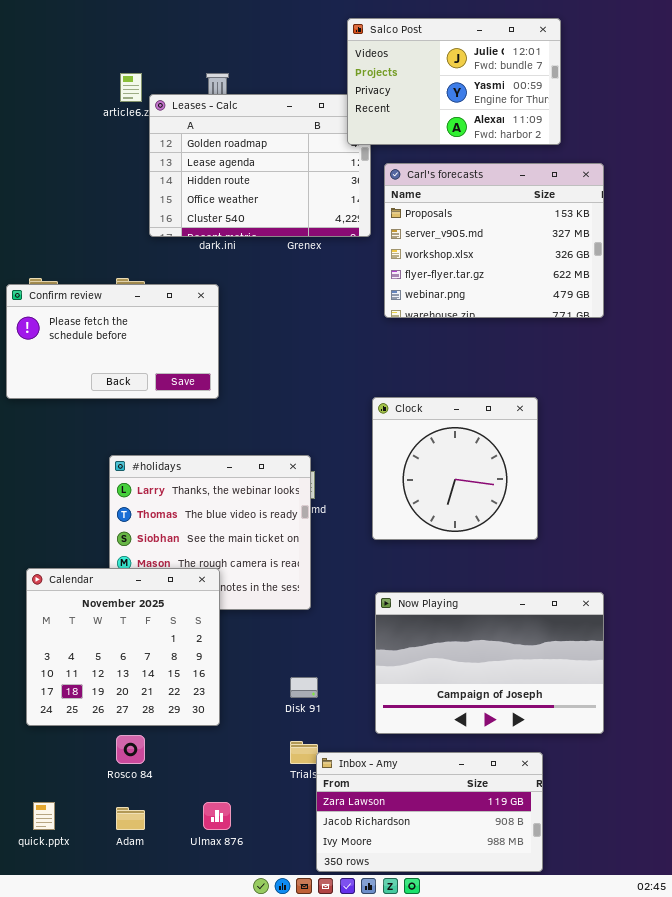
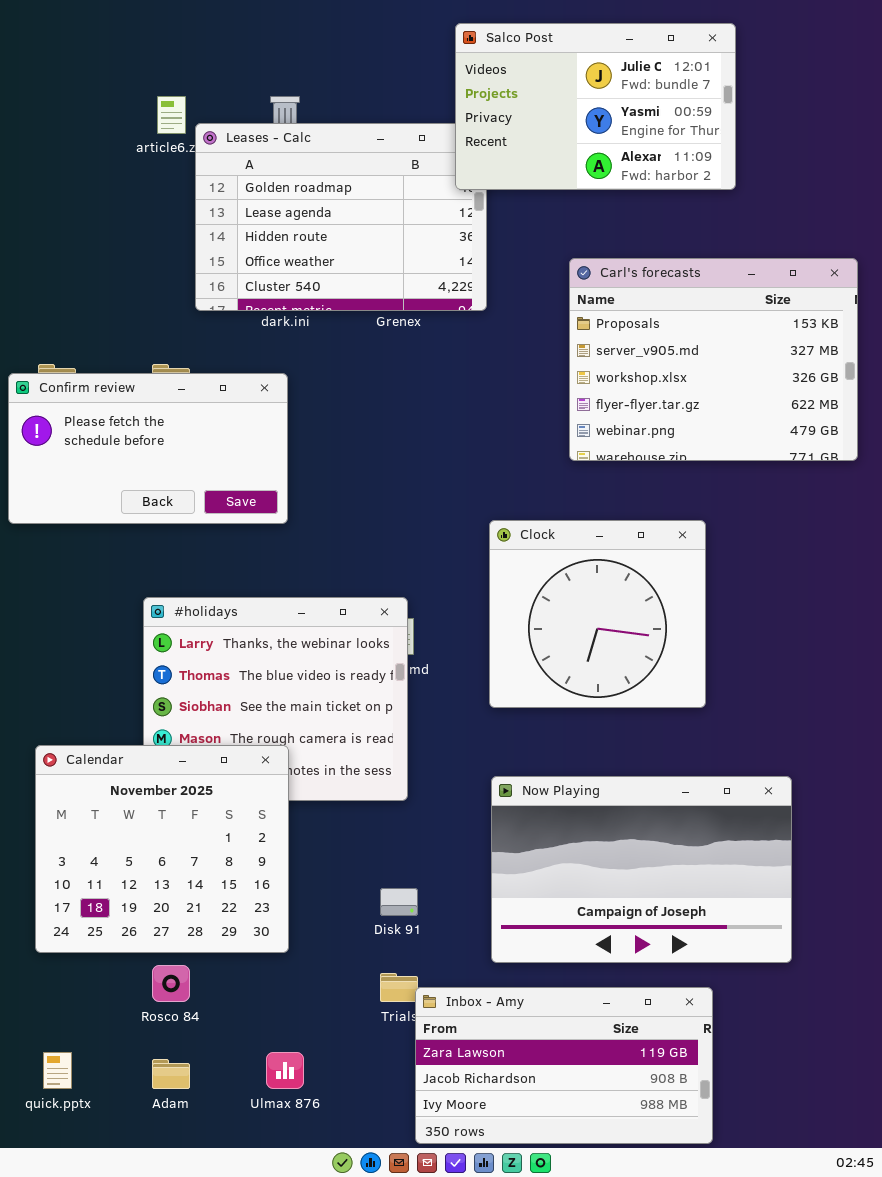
Carl's forecasts: [384,163,604,318] -> [569,258,858,461], moved

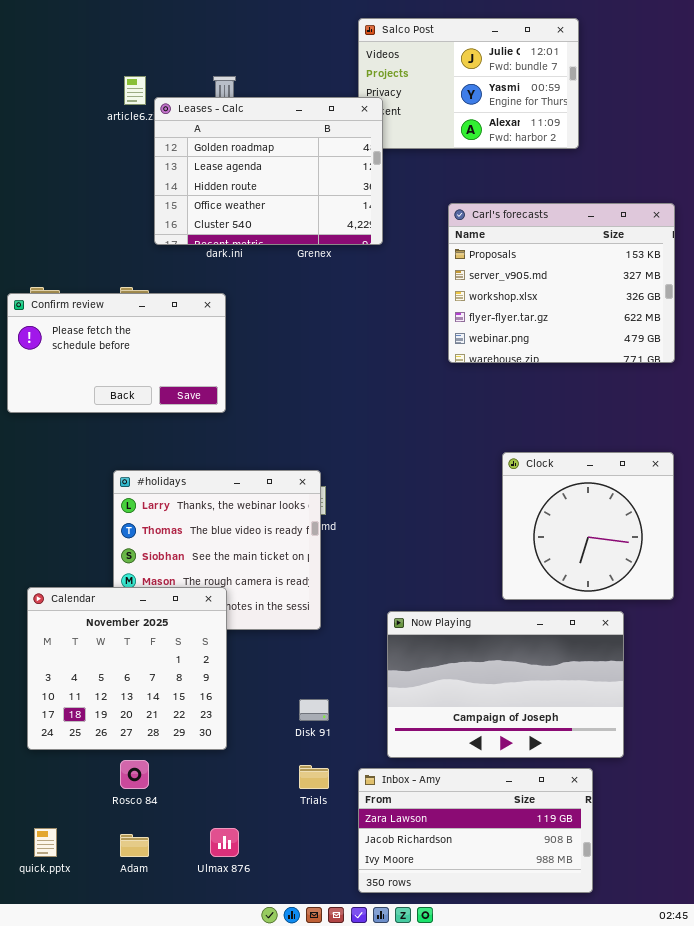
Leases - Calc: [195,123,487,311] -> [154,97,383,245], raised
Clock: [489,520,706,708] -> [502,452,674,600], moved
Inbox - Amy: [415,987,713,1144] -> [358,768,593,893], moved

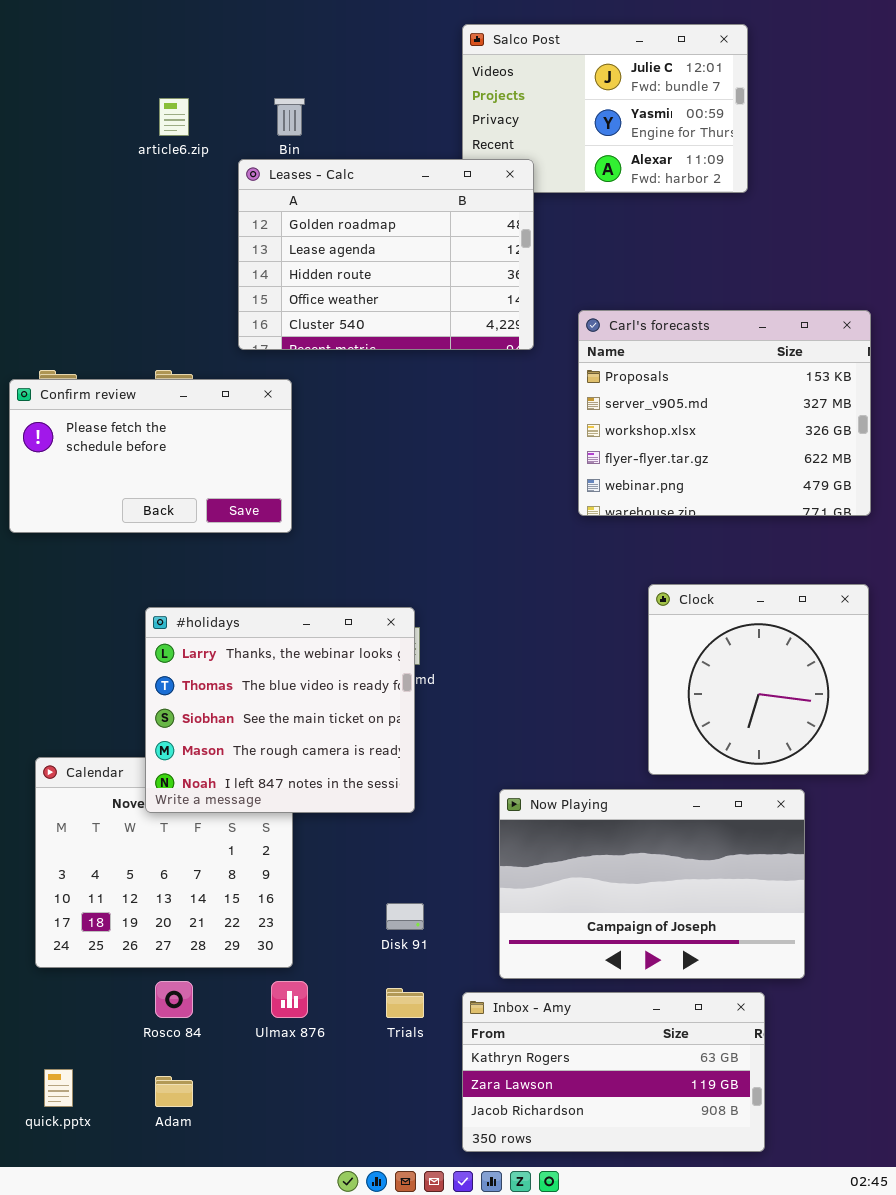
Leases - Calc: [154,97,383,245] -> [238,159,534,350], moved
Carl's forecasts: [448,203,675,363] -> [578,310,871,516], moved
#holidays: [113,470,321,630] -> [145,607,415,813], raised
Inbox - Amy: [358,768,593,893] -> [462,992,765,1152], scrolled up 1 row
Ulmax 876: [210,828,239,857] -> [271,981,308,1018], moved

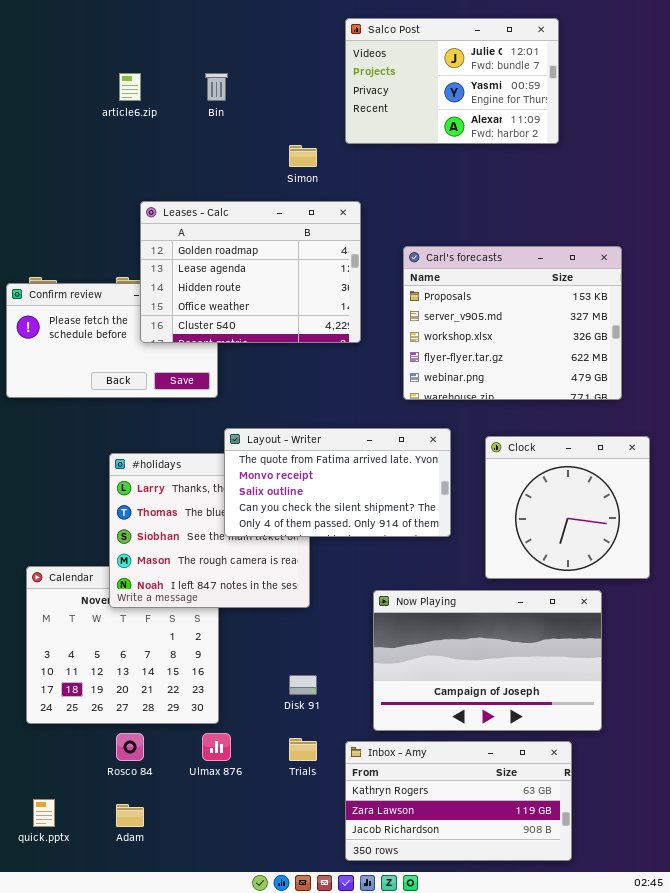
Leases - Calc: [238,159,534,350] -> [140,201,361,343], moved
Carl's forecasts: [578,310,871,516] -> [403,246,622,400], moved
Layout - Writer: none -> [224,428,451,537], opened

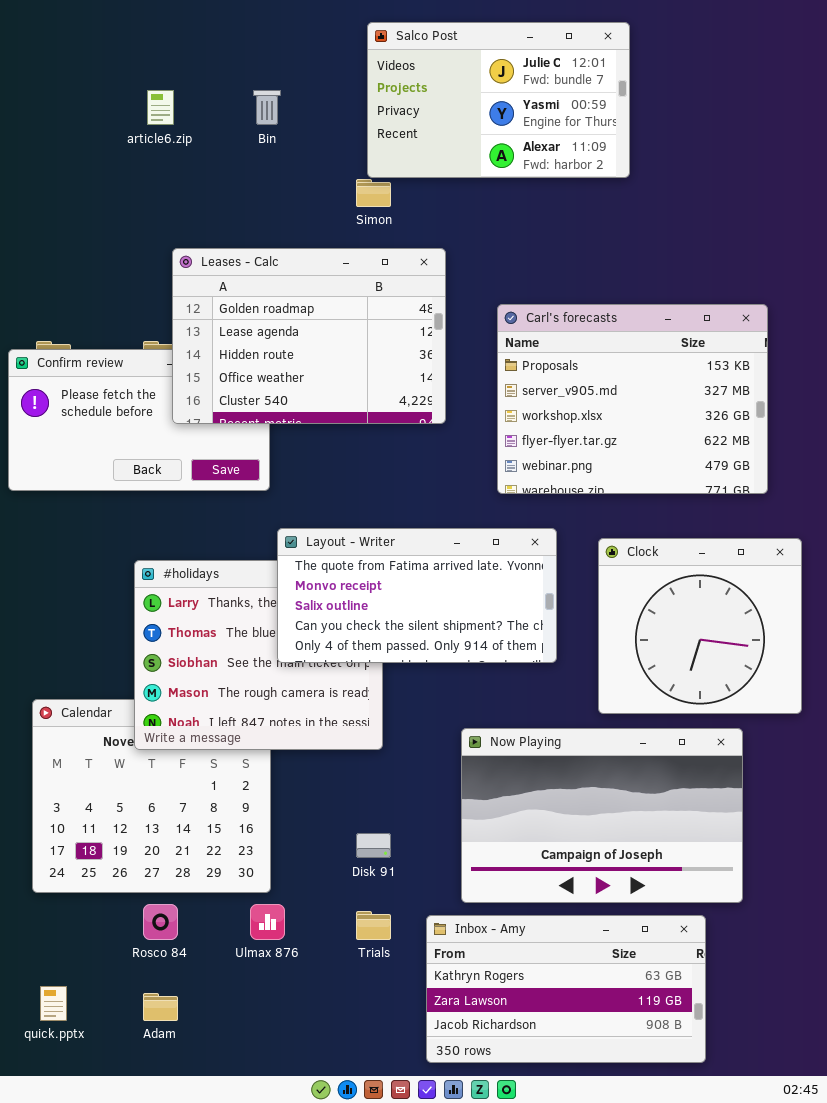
Salco Post: [345,18,559,144] -> [367,22,630,178], moved

